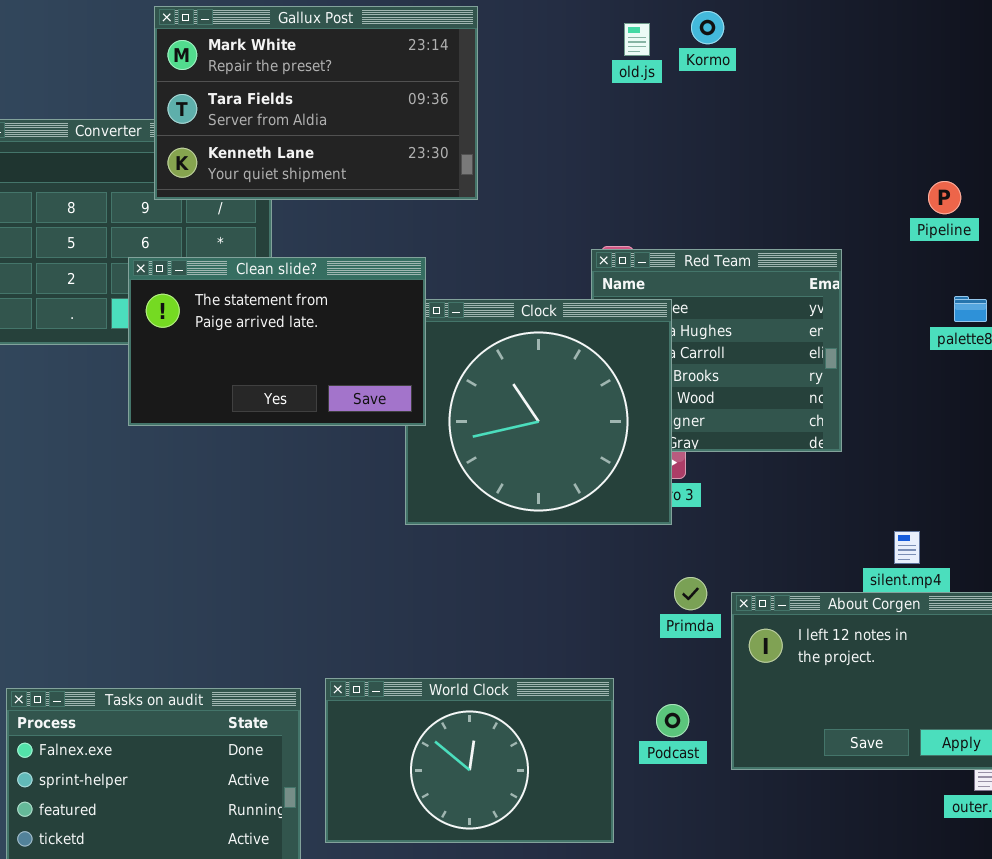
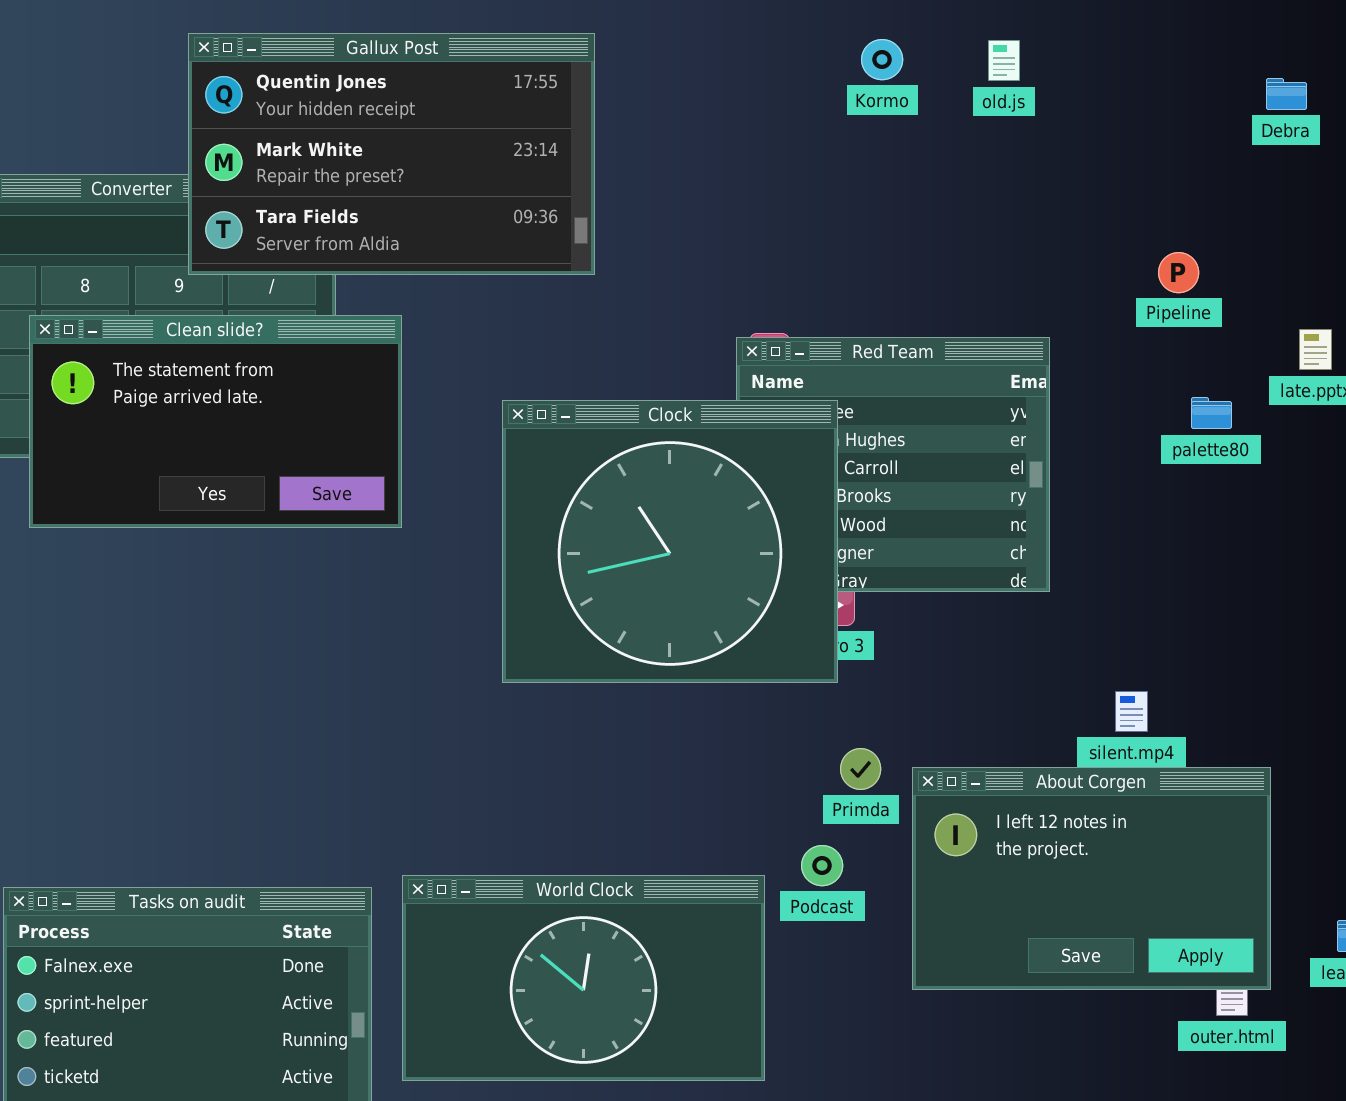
Gallux Post: [154,6,478,200] -> [188,33,595,275], scrolled up 1 row
old.js: [624,23,650,56] -> [988,40,1020,81], moved
Clean slide?: [128,257,426,426] -> [29,315,402,528], moved
Podcast: [656,704,689,737] -> [801,845,843,886], moved

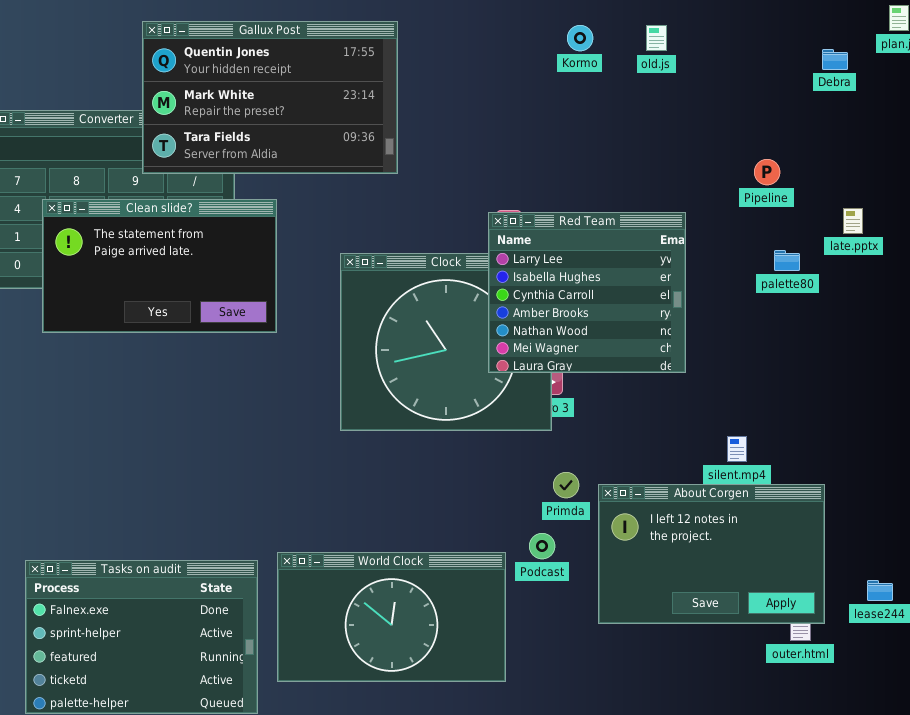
Red Team: [736,337,1050,592] -> [488,212,686,373], raised

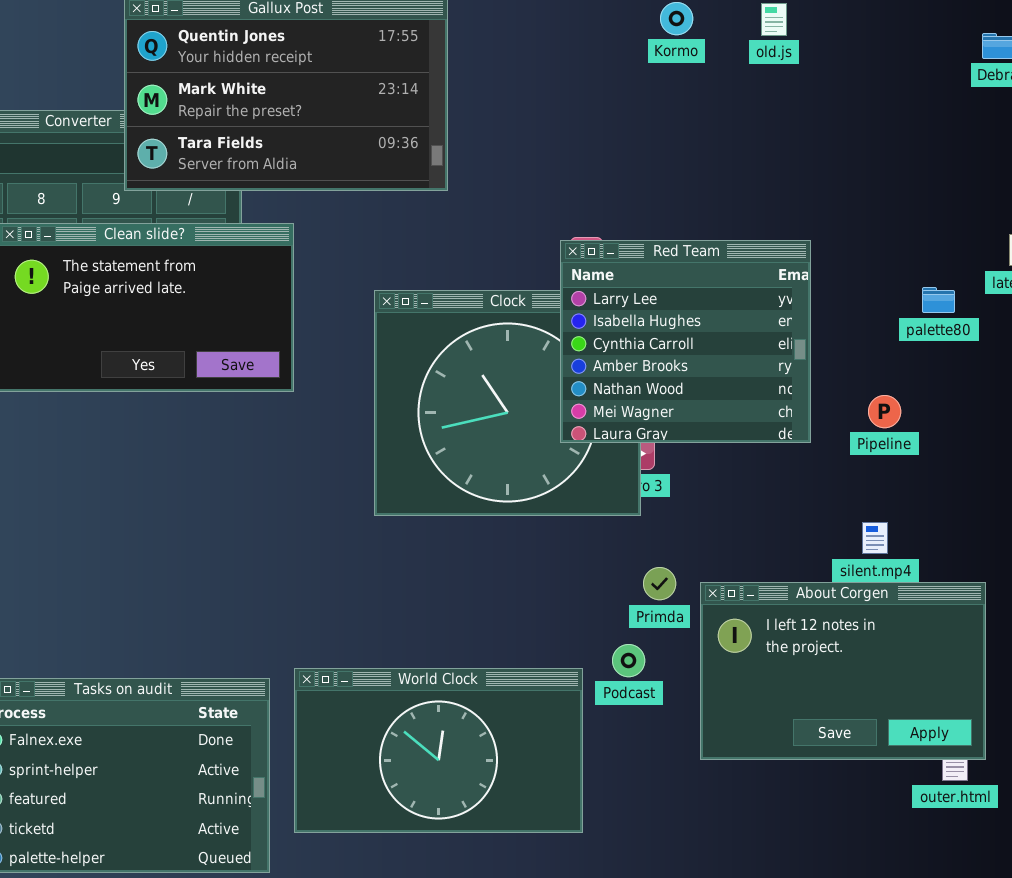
Pipeline: [754,159,780,185] -> [868,395,901,428], moved

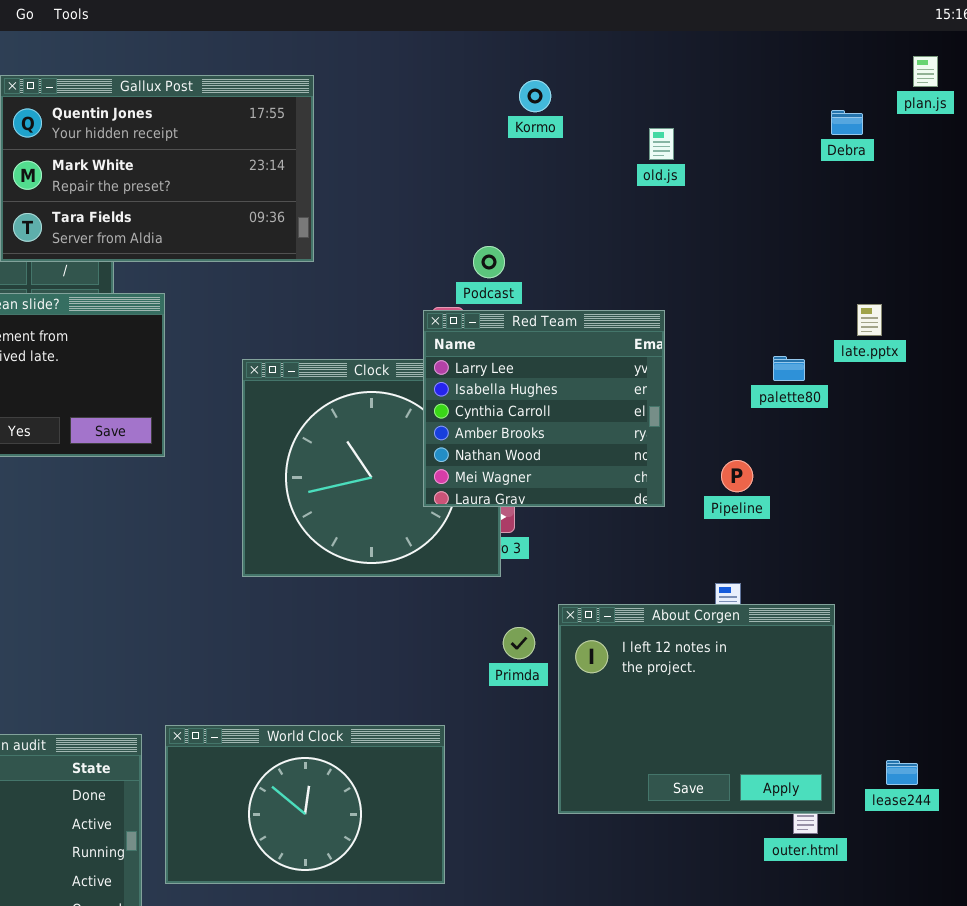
old.js: [761,3,787,36] -> [649,128,674,160], moved
About Corgen: [700,582,986,760] -> [558,604,835,814], resized
Podcast: [612,644,645,677] -> [473,246,505,278], moved

